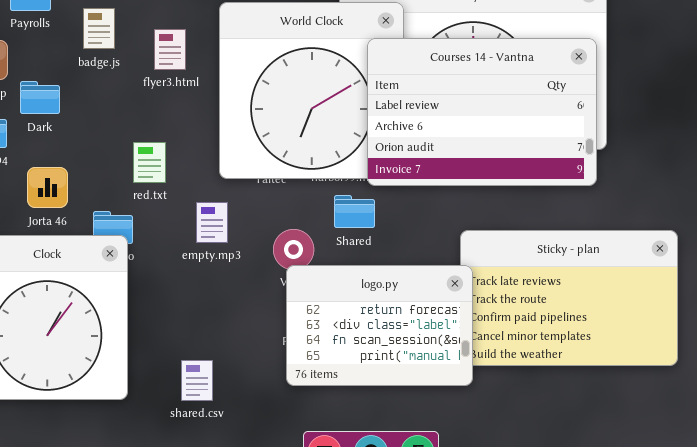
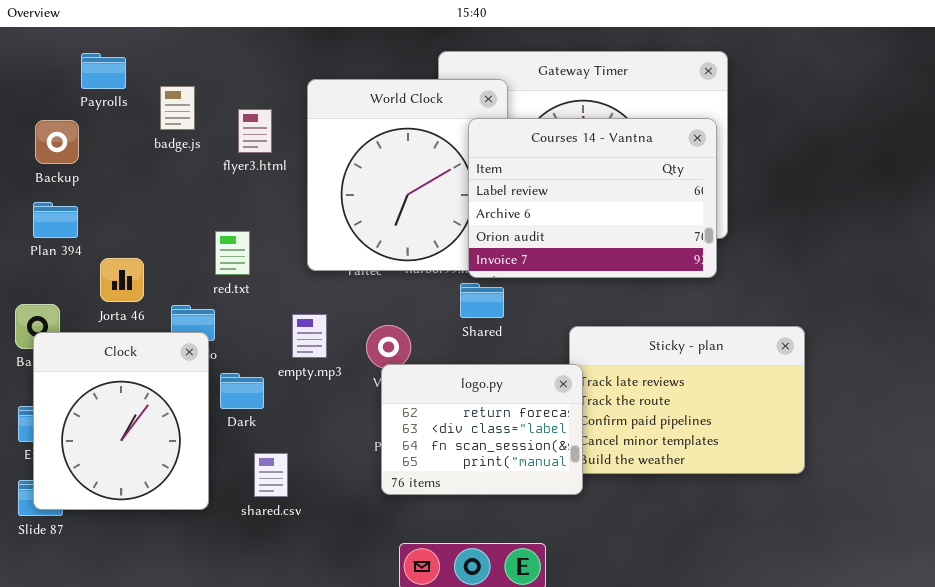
Dark: [20,81,60,114] -> [220,373,264,409], moved
Shared: [334,195,375,228] -> [460,283,504,318], moved
empty.mp3: [196,202,228,243] -> [292,314,327,358], moved
shared.csv: [181,360,213,401] -> [254,453,288,497], moved

